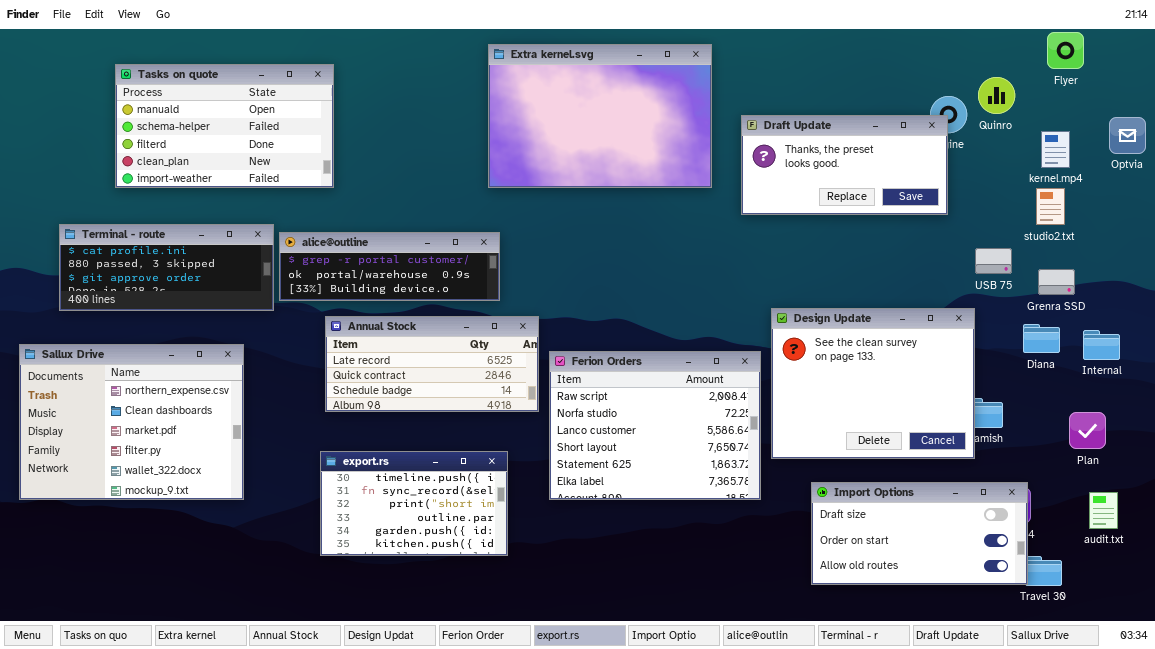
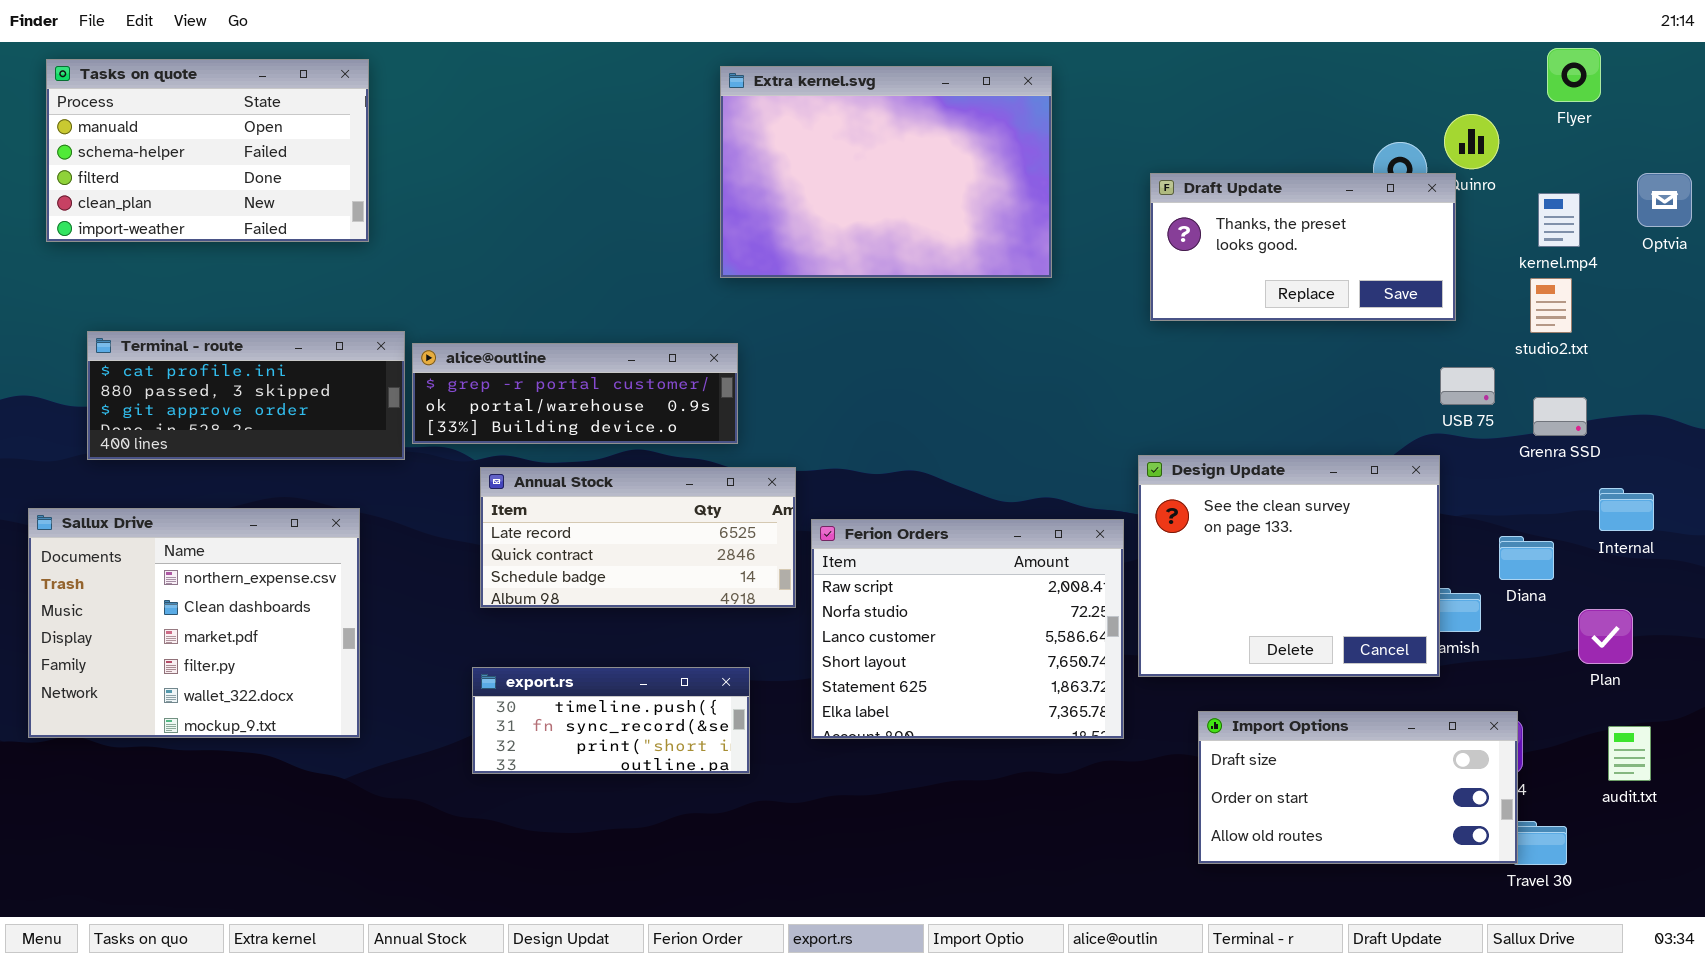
Tasks on quote: [115,64,334,188] -> [46,59,369,242], moved
Draft Update: [741,115,948,215] -> [1150,173,1456,321], moved
Diana: [1023,324,1060,353] -> [1499,536,1554,580], moved
export.rs: [320,451,508,556] -> [472,667,750,774], resized

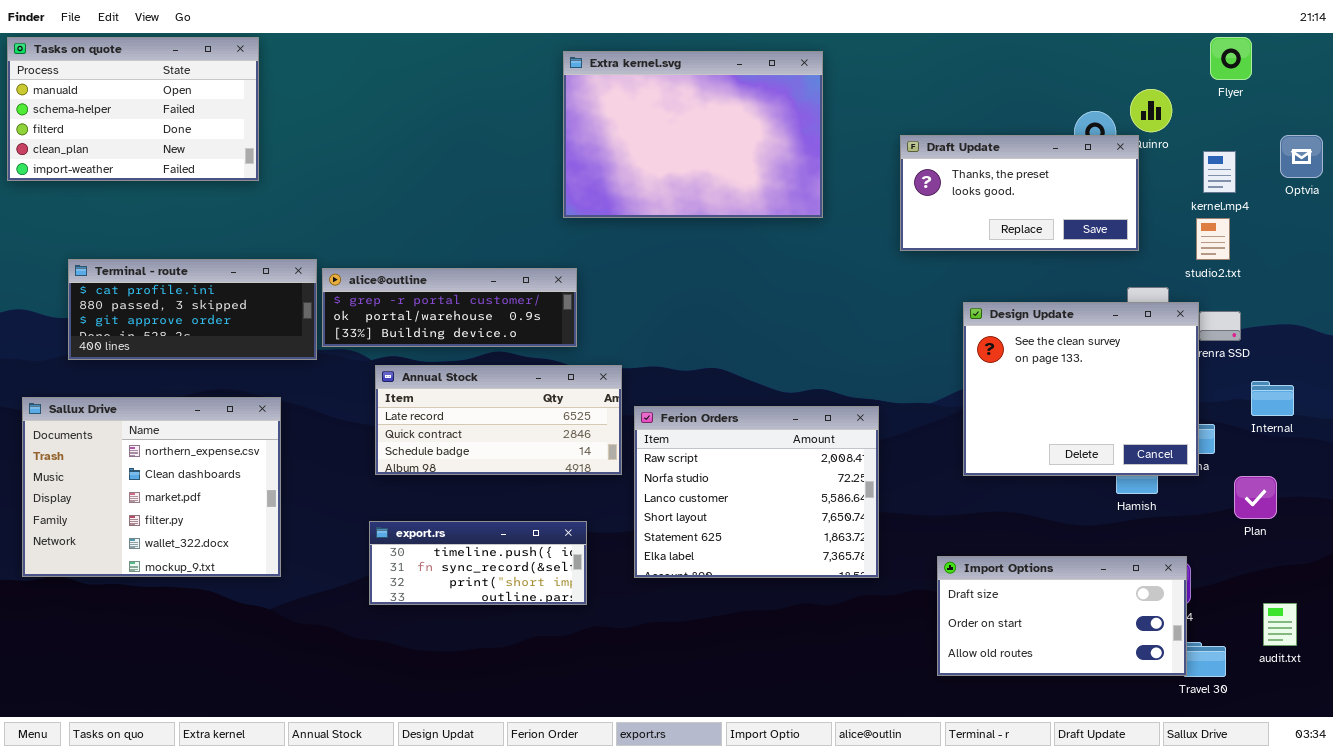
Tasks on quote: [46,59,369,242] -> [7,37,259,181], moved
Design Update: [1138,455,1440,677] -> [963,302,1199,476], moved
audit.txt: [1608,726,1651,781] -> [1263,603,1297,646], moved

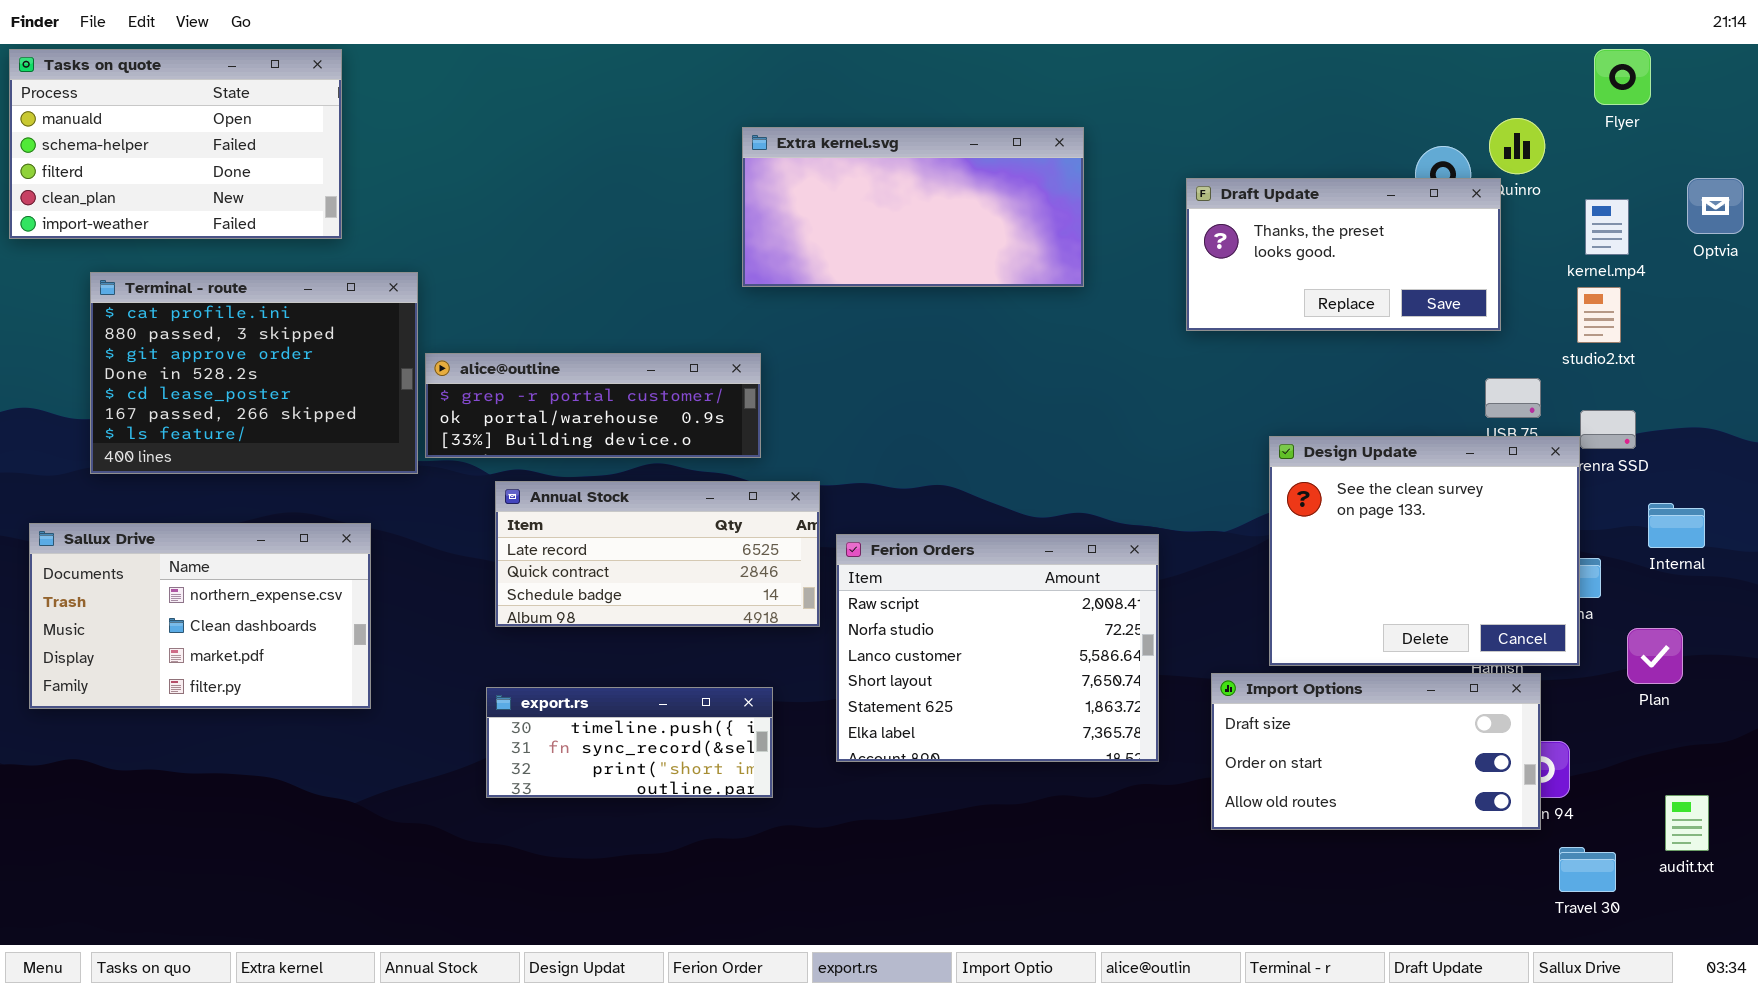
Extra kernel.svg: [563,51,823,218] -> [742,127,1084,287], resized
Terminal - route: [68,259,317,360] -> [90,272,418,474], resized
Design Update: [963,302,1199,476] -> [1269,436,1580,666], moved
Sallux Drive: [22,397,281,577] -> [29,523,371,709], resized
Import Options: [937,556,1187,676] -> [1211,673,1541,830], moved

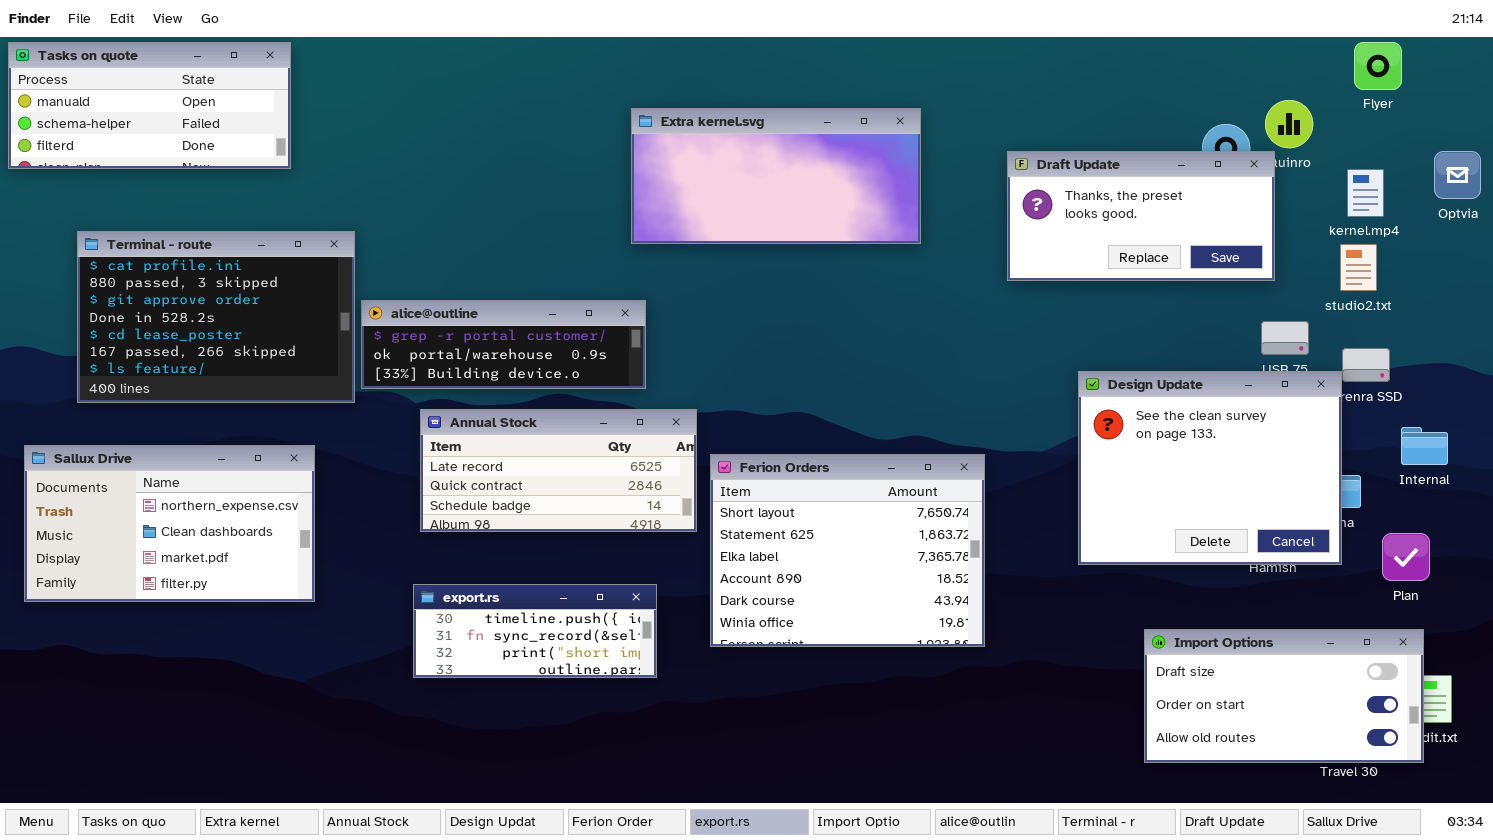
Tasks on quote: [9,49,342,239] -> [8,42,291,169], resized
Ferion Orders: [836,534,1159,762] -> [710,454,985,647], scrolled down 3 rows
Import Options: [1211,673,1541,830] -> [1144,629,1424,763], moved

